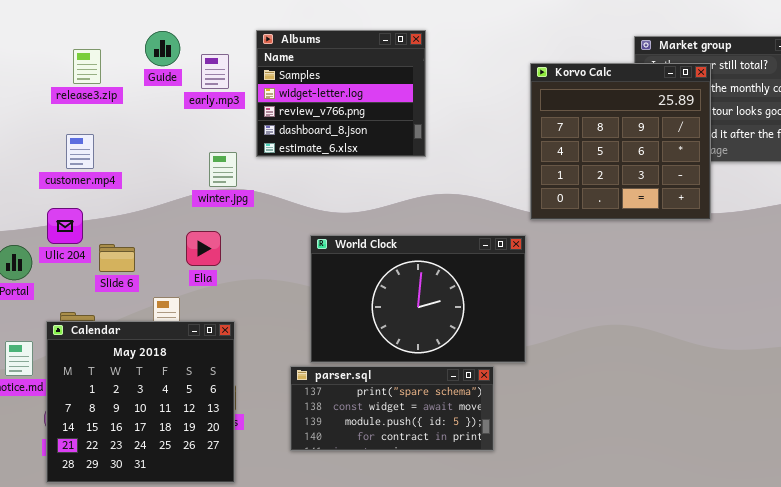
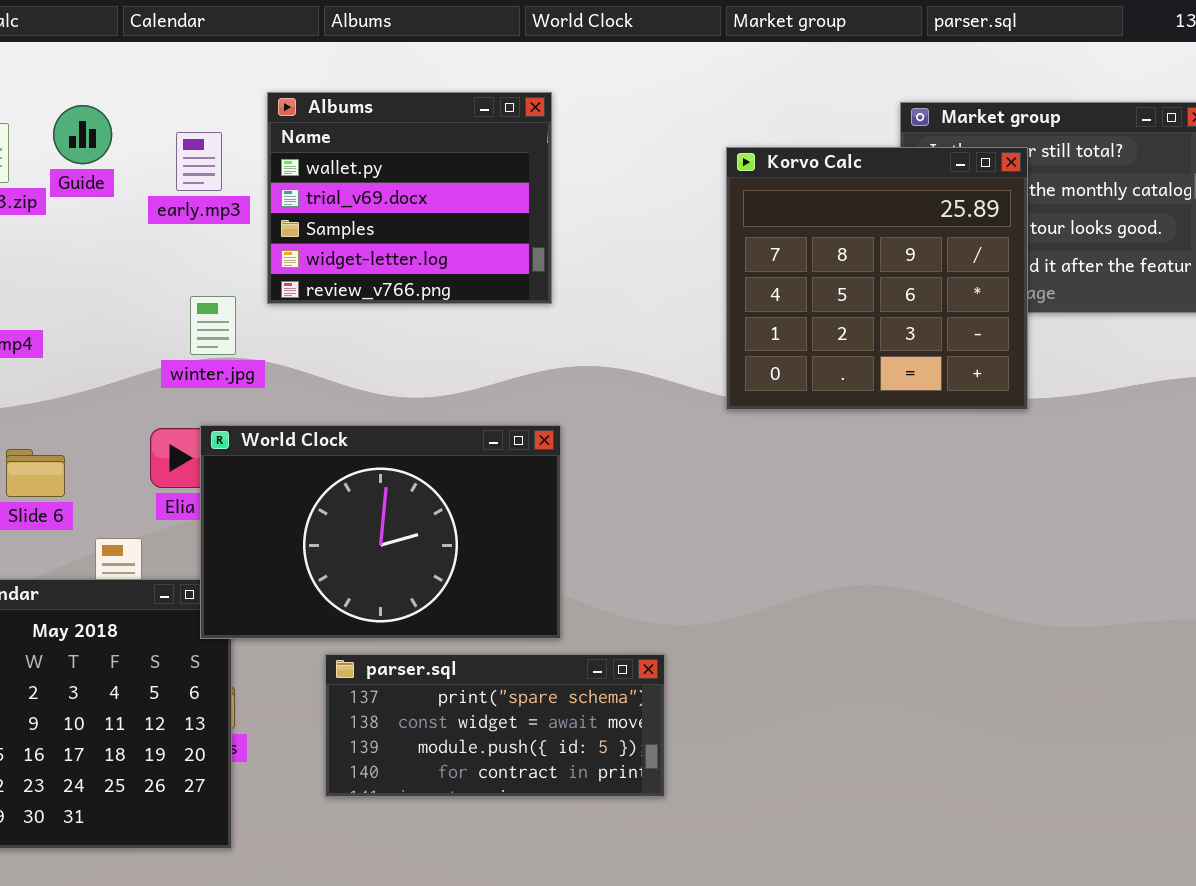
Albums: [256,30,426,157] -> [267,92,552,304], scrolled up 2 rows
Guide: [145,31,180,66] -> [53,105,112,164], moved
World Clock: [310,235,526,363] -> [200,425,561,639], moved

